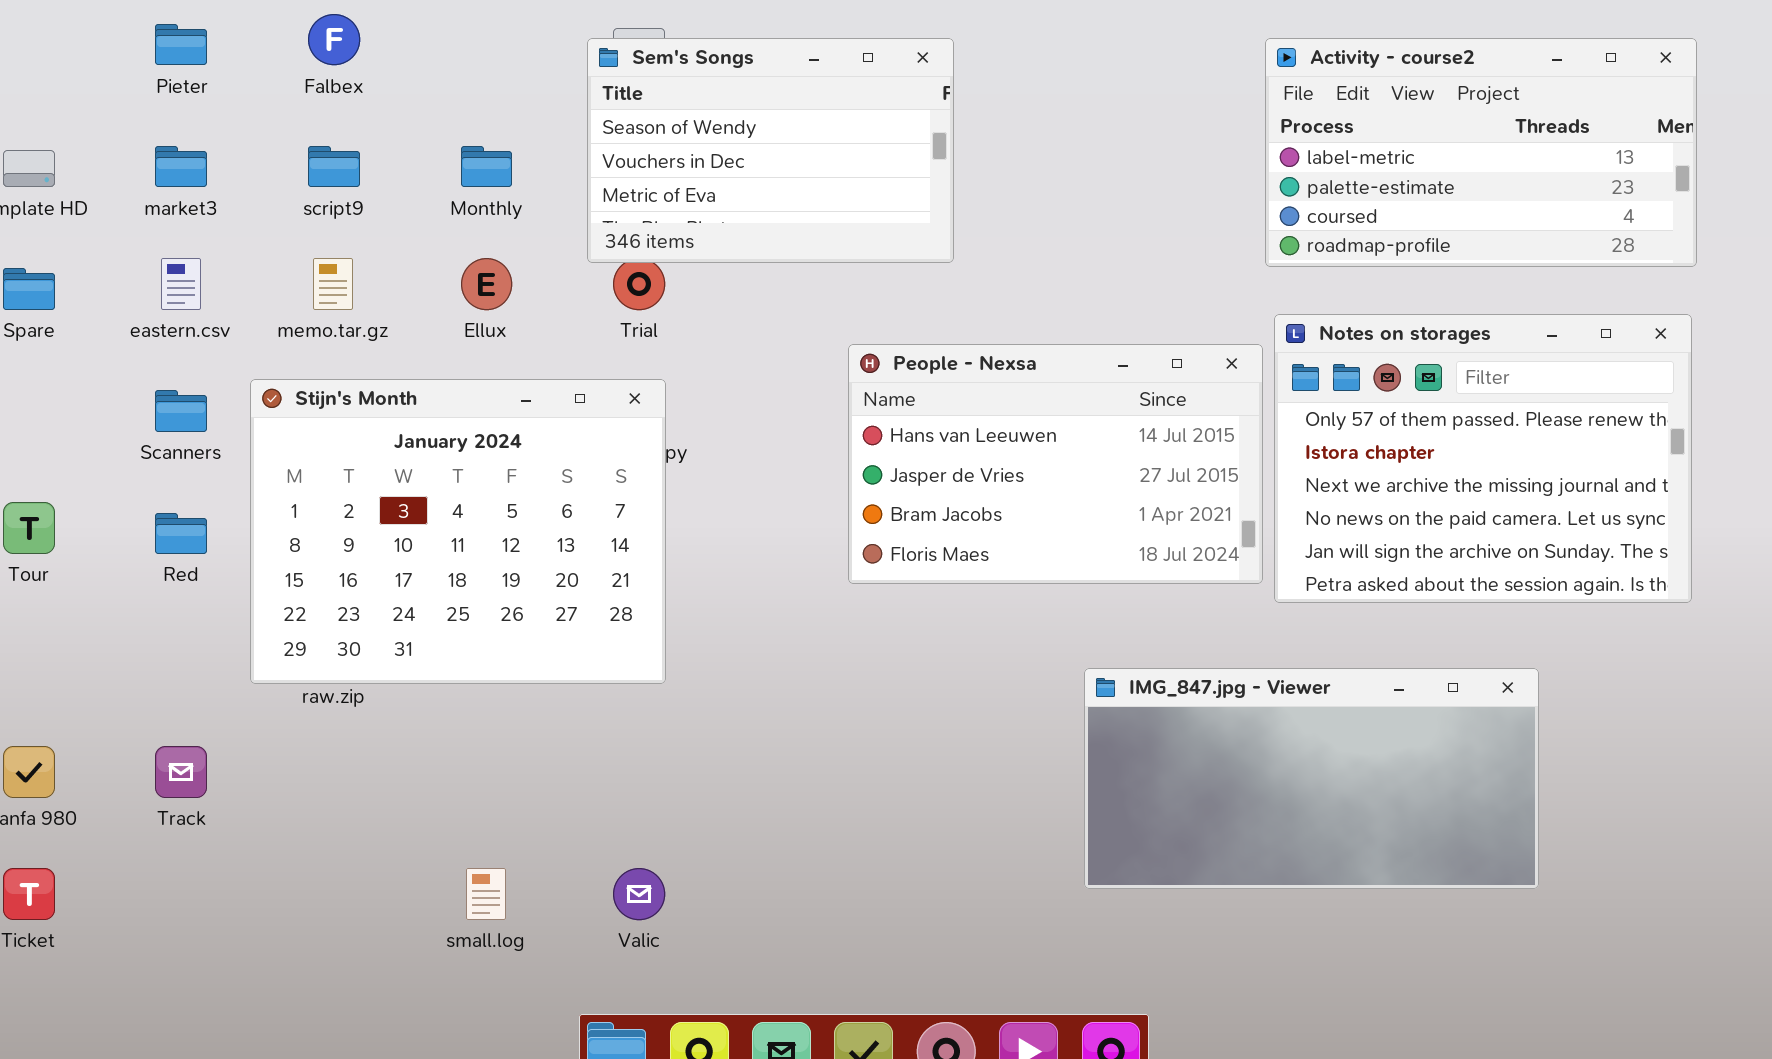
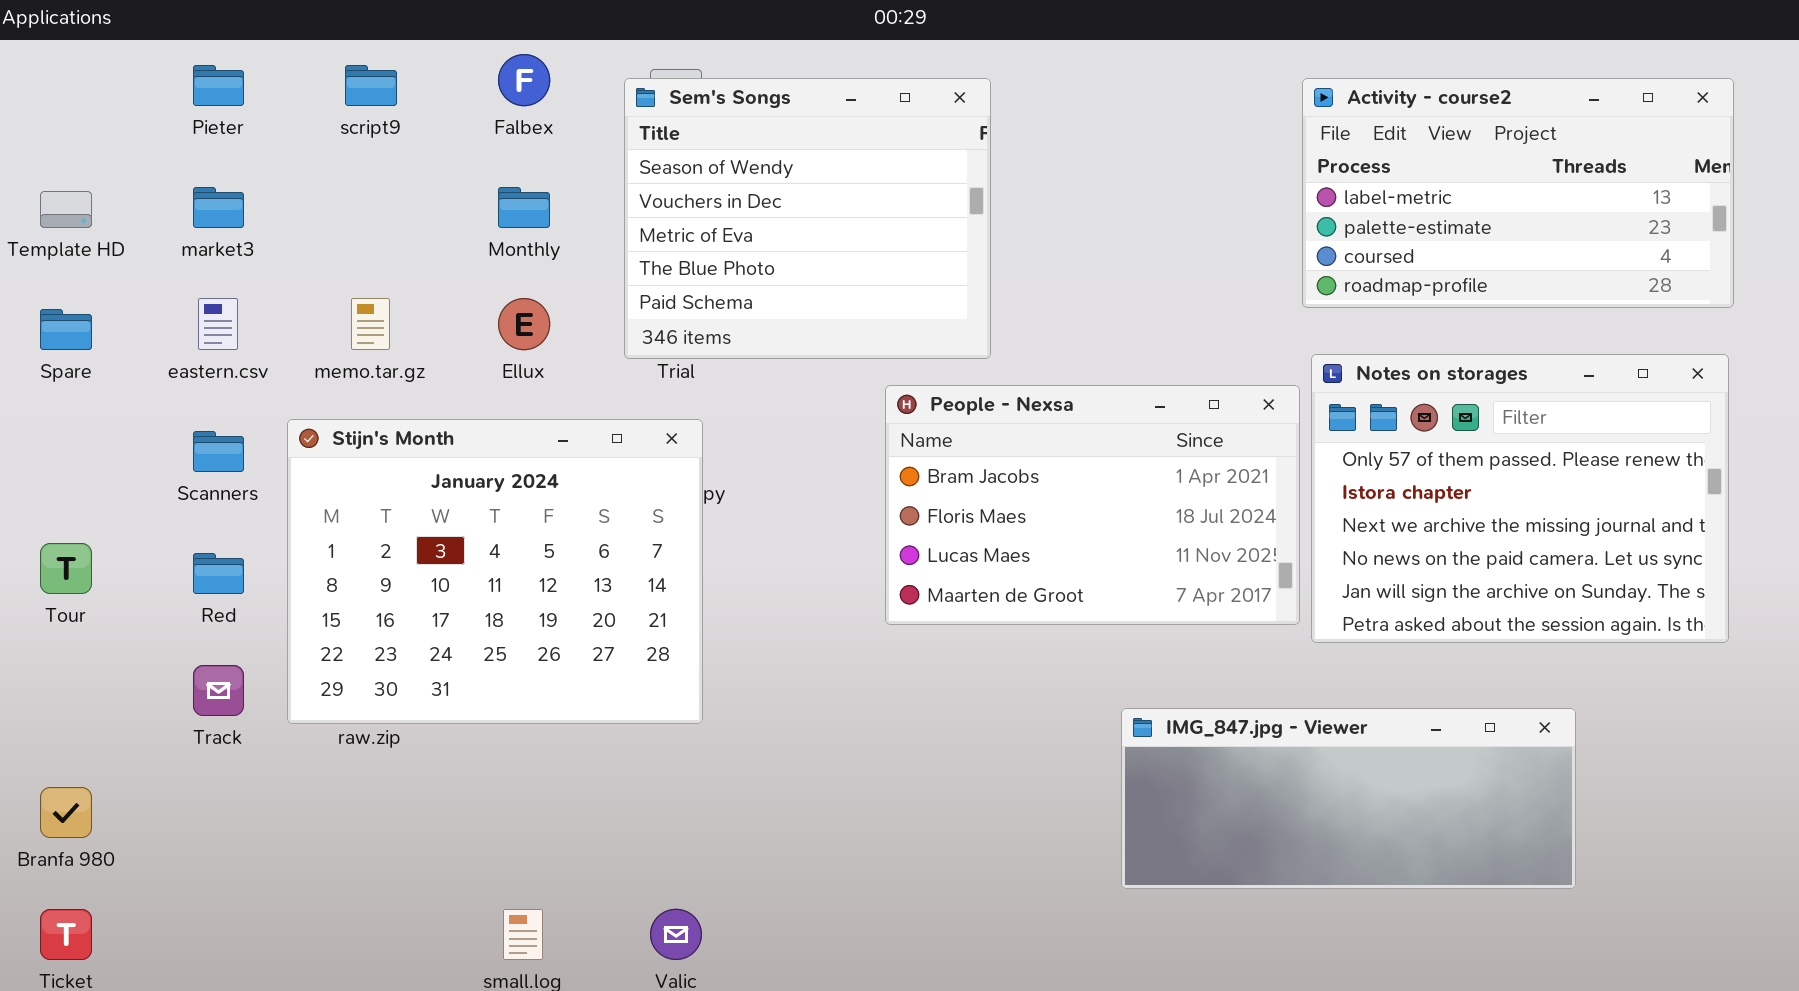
Falbex: [308,14,360,65] -> [498,54,550,106], moved
Sem's Songs: [587,38,954,263] -> [624,78,991,359], resized
script9: [308,146,360,187] -> [345,65,397,106], moved
People - Nexsa: [848,344,1263,584] -> [885,385,1300,625], scrolled down 2 rows
IMG_847.jpg - Viewer: [1084,668,1539,889] -> [1121,708,1576,889], resized
Track: [155,746,207,798] -> [193,665,244,716], moved

